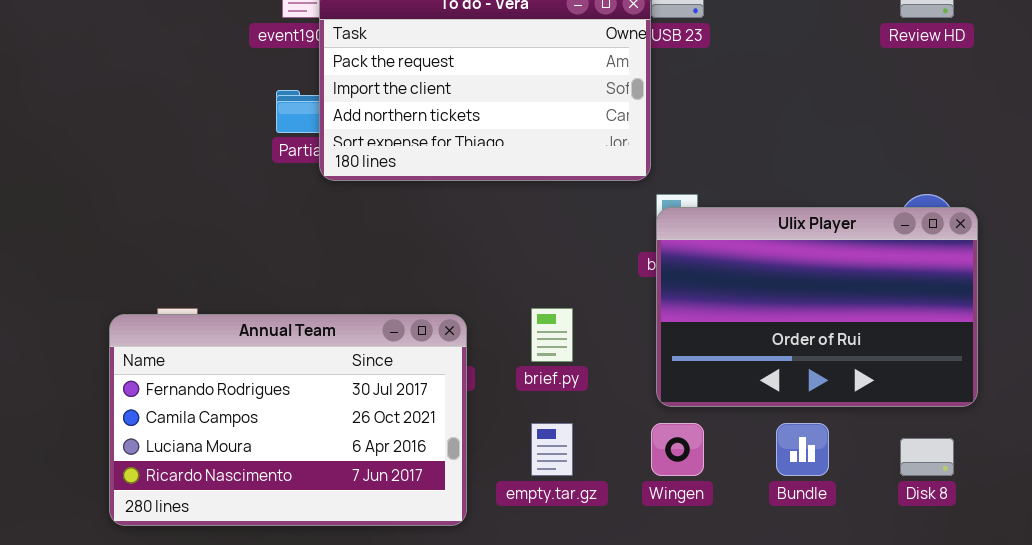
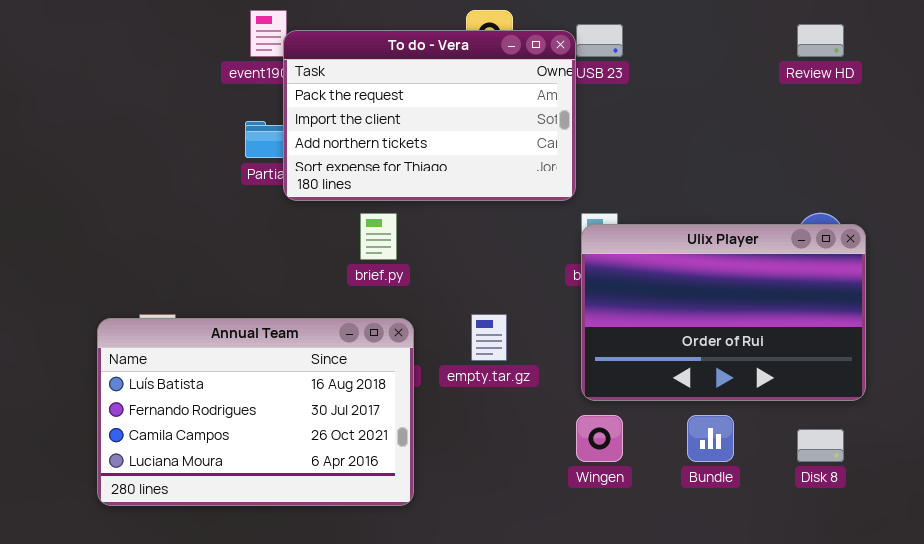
brief.py: [531,308,573,362] -> [360,213,397,260], moved
Annual Team: [109,314,467,526] -> [97,318,414,506], scrolled up 1 row
empty.tar.gz: [531,423,573,476] -> [471,314,507,361], moved

